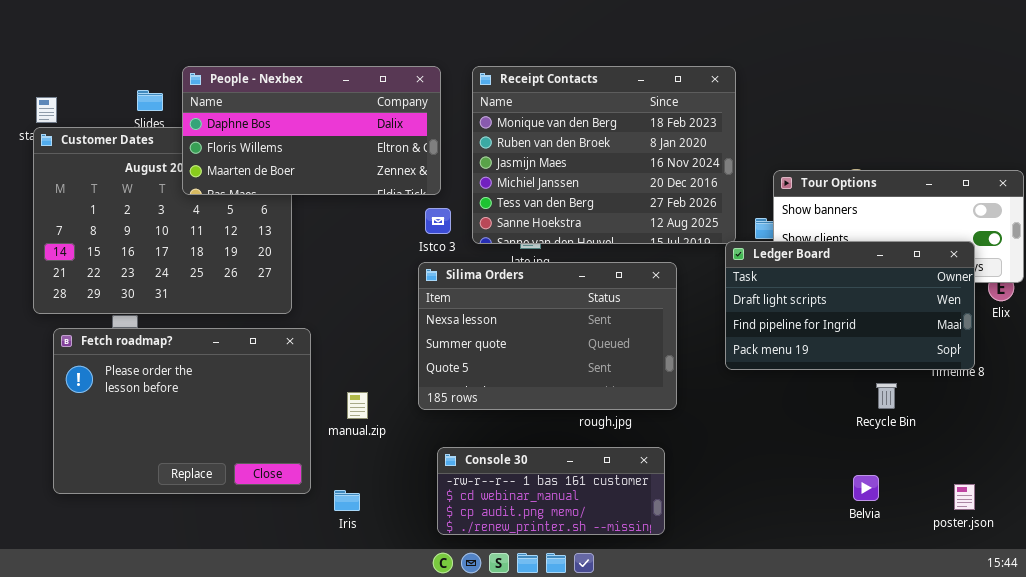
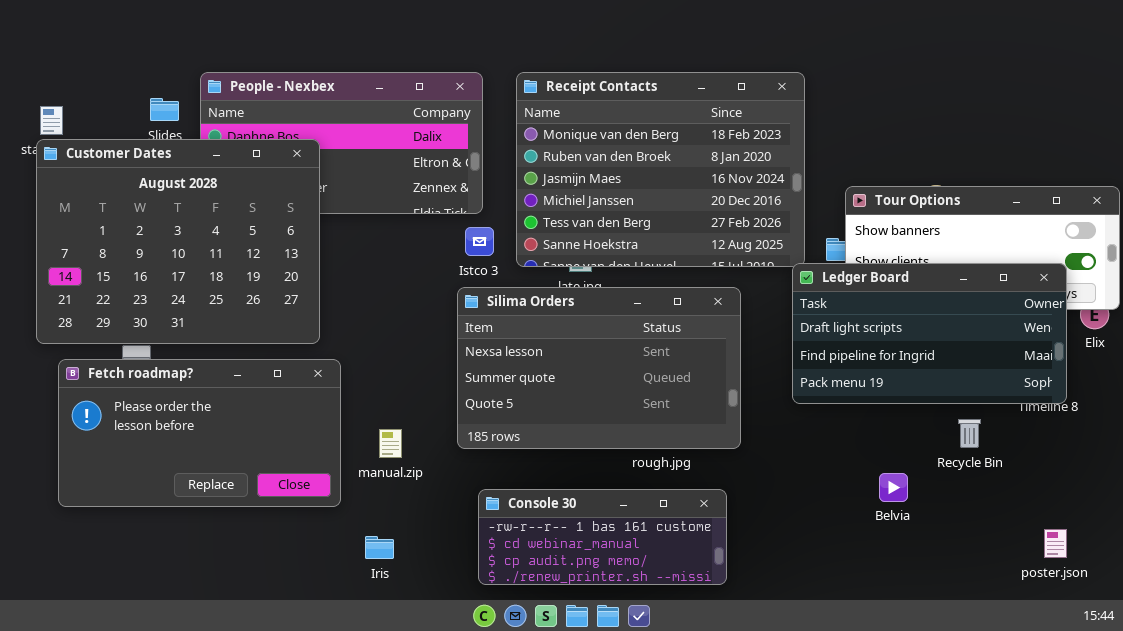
Customer Dates: [33,127,292,314] -> [36,139,320,344], raised
Fetch roadmap?: [53,328,311,494] -> [58,359,341,507], resized
Belvia: [853,475,879,501] -> [879,473,908,502], moved

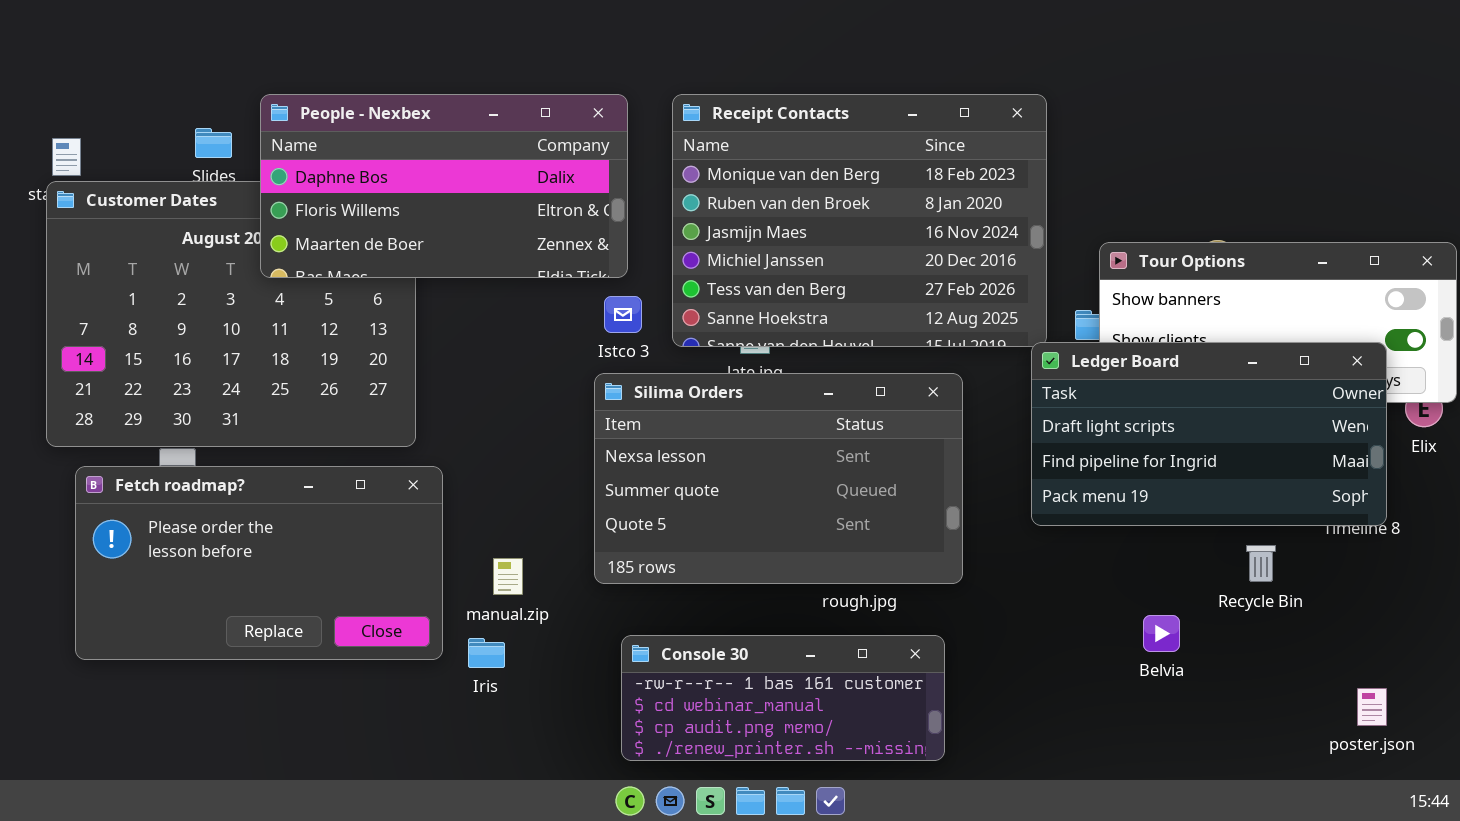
People - Nexbex: [200,72,483,214] -> [260,94,628,278], raised
Iris: [365,536,394,559] -> [468,638,505,668], moved

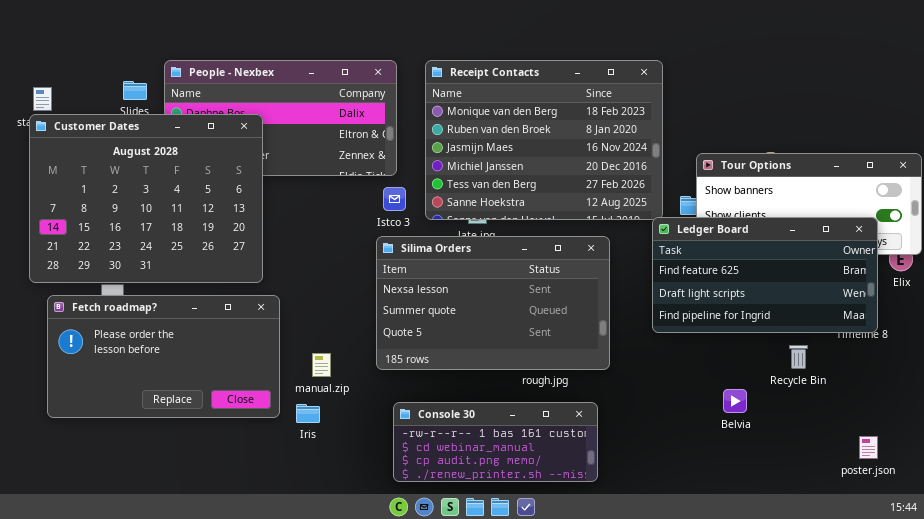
Customer Dates: [46,181,416,447] -> [29,114,263,283], raised
Ledger Board: [1031,342,1387,526] -> [652,217,878,333], scrolled up 1 row

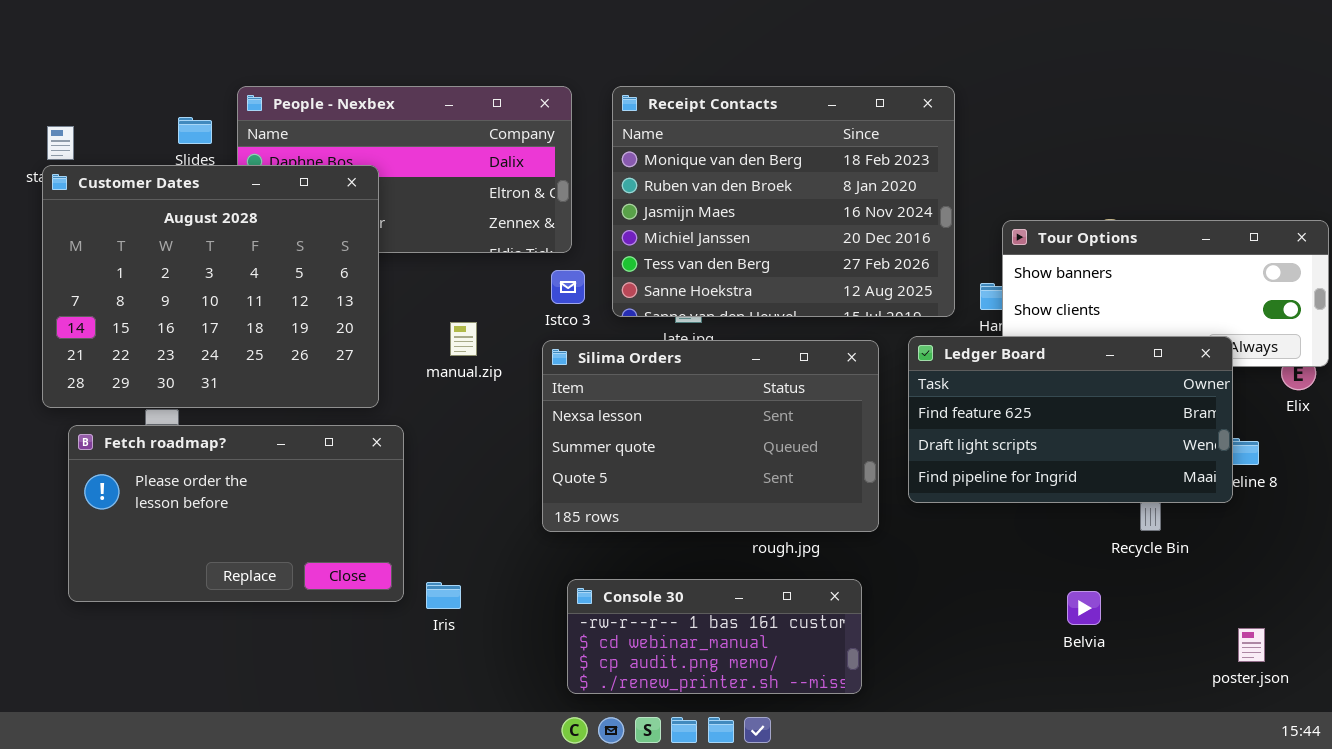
Ledger Board: [652,217,878,333] -> [908,336,1233,503], moved
manual.zip: [312,353,331,377] -> [450,322,477,356], moved
Belvia: [723,389,747,413] -> [1067,591,1101,625], moved

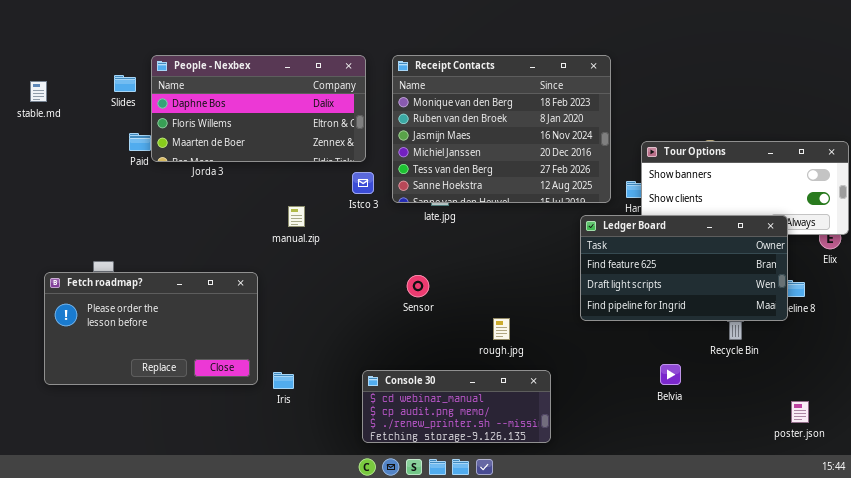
Customer Dates: [42,165,379,408] -> none, closed
Silima Orders: [542,340,879,532] -> none, closed
Console 30: [567,579,862,694] -> [362,370,551,443], scrolled down 1 row
Belvia: [1067,591,1101,625] -> [660,364,681,385], moved

